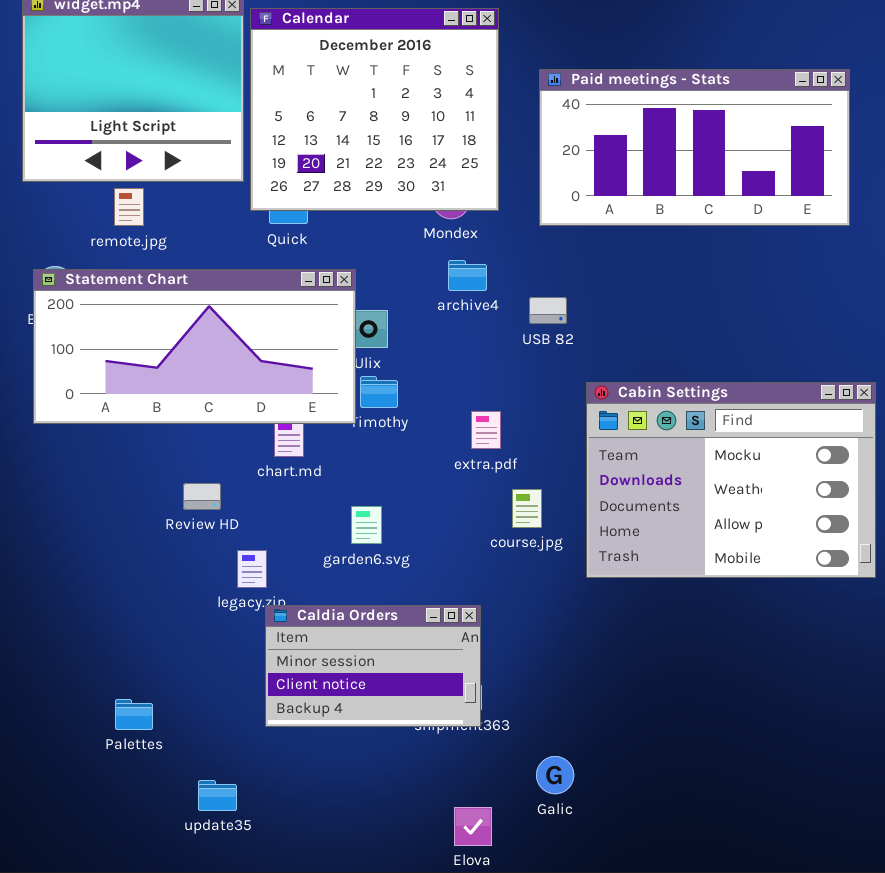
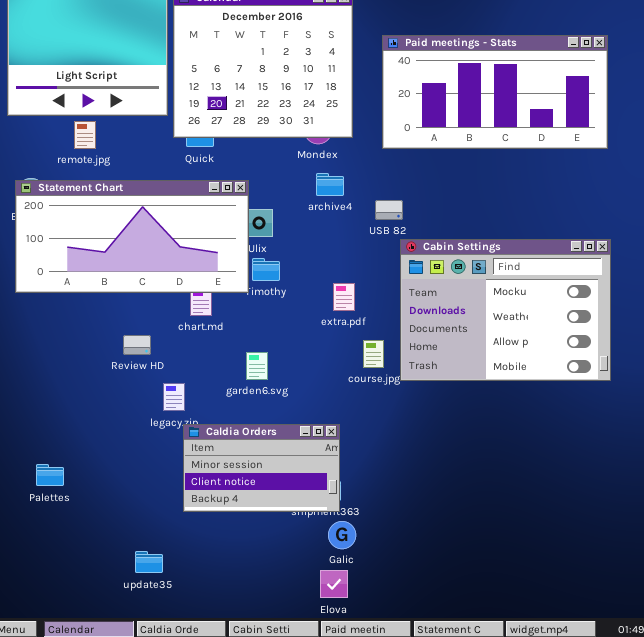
Cabin Settings: [586,382,876,578] -> [400,239,611,381], moved
Palettes: [115,699,153,730] -> [36,464,64,486], moved
Galic: [536,756,574,794] -> [328,521,356,549], moved

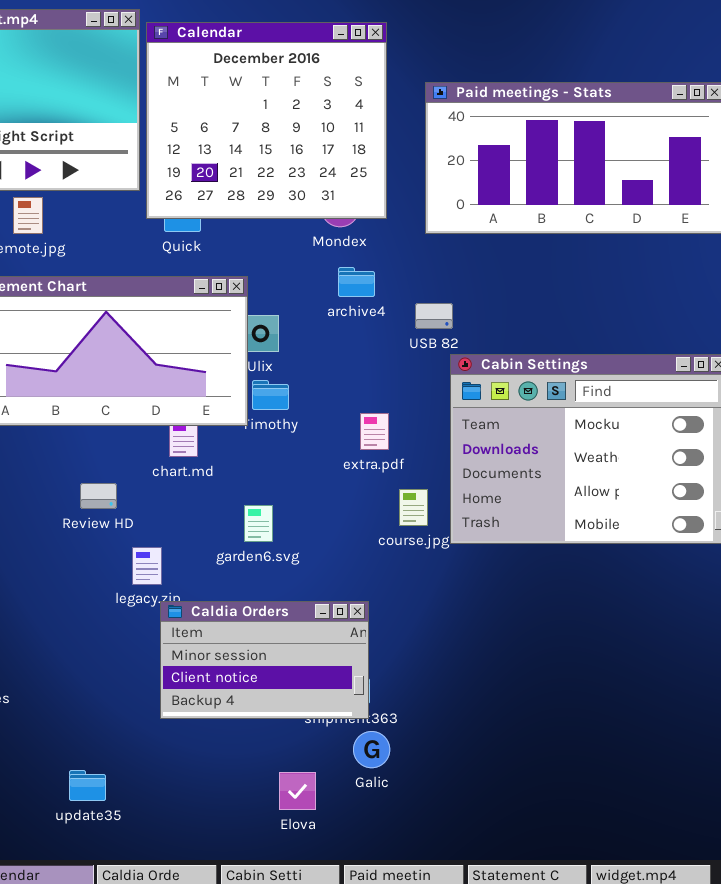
update35: [135,551,163,573] -> [69,770,106,801], moved
Elova: [320,570,348,598] -> [279,772,316,810], moved

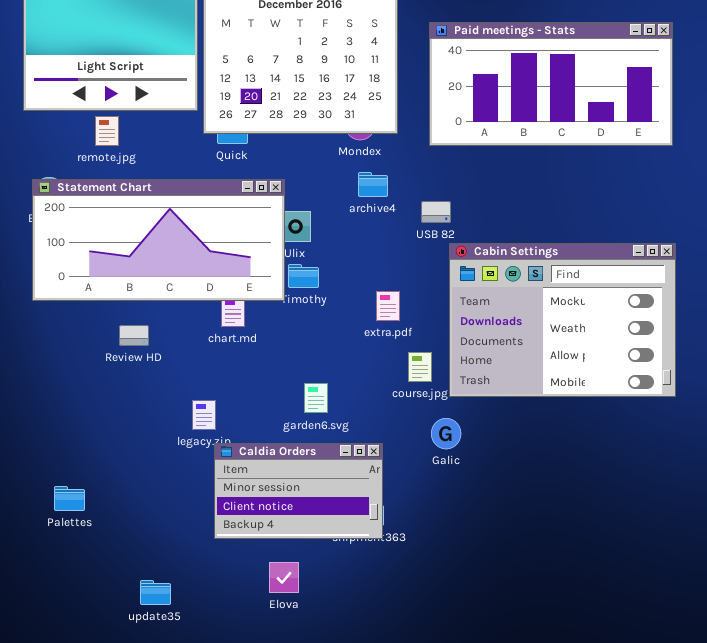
Review HD: [80,483,117,509] -> [119,325,149,346], moved
garden6.svg: [244,505,273,542] -> [304,383,328,413], moved
Galic: [353,731,390,768] -> [431,418,461,449], moved
Elova: [279,772,316,810] -> [269,562,299,593], moved

